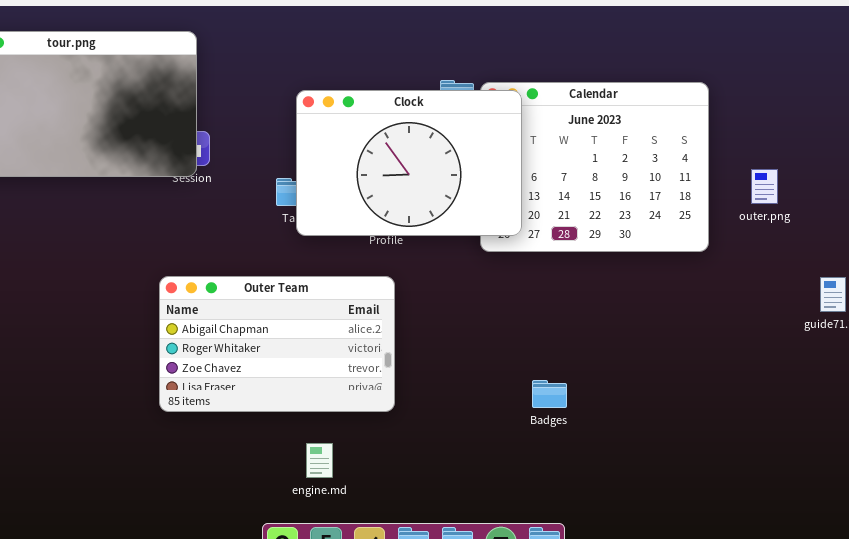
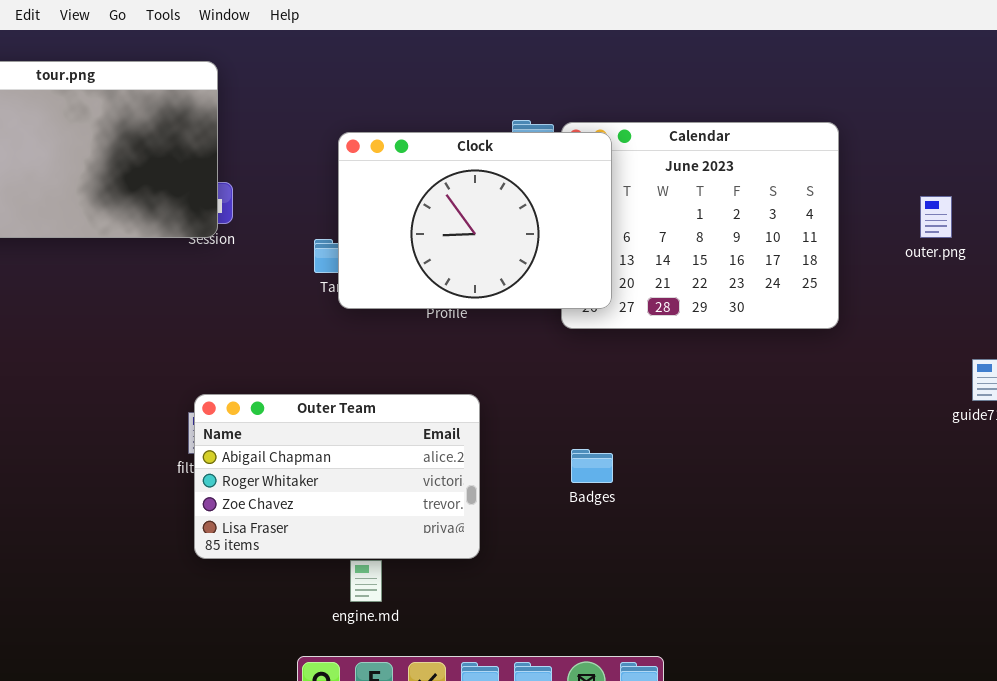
outer.png: [751,169,778,204] -> [920,196,952,238], moved
Outer Team: [159,276,395,412] -> [194,394,480,559], moved
Badges: [532,380,567,408] -> [571,449,613,483], moved

